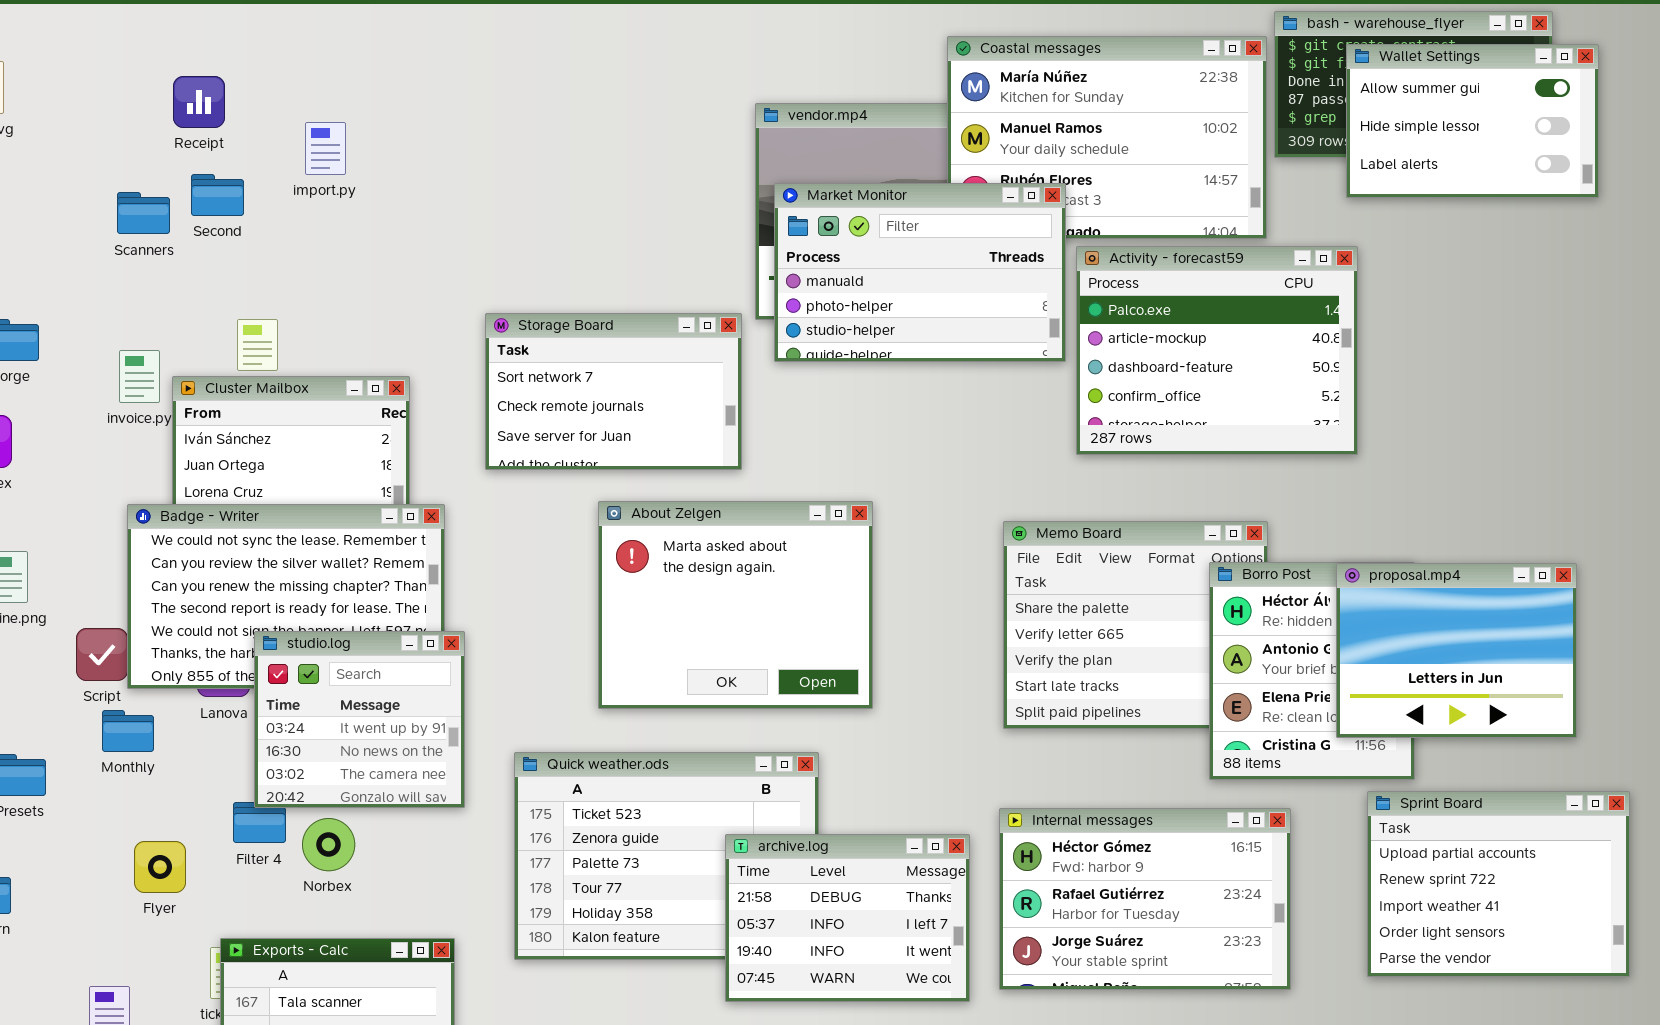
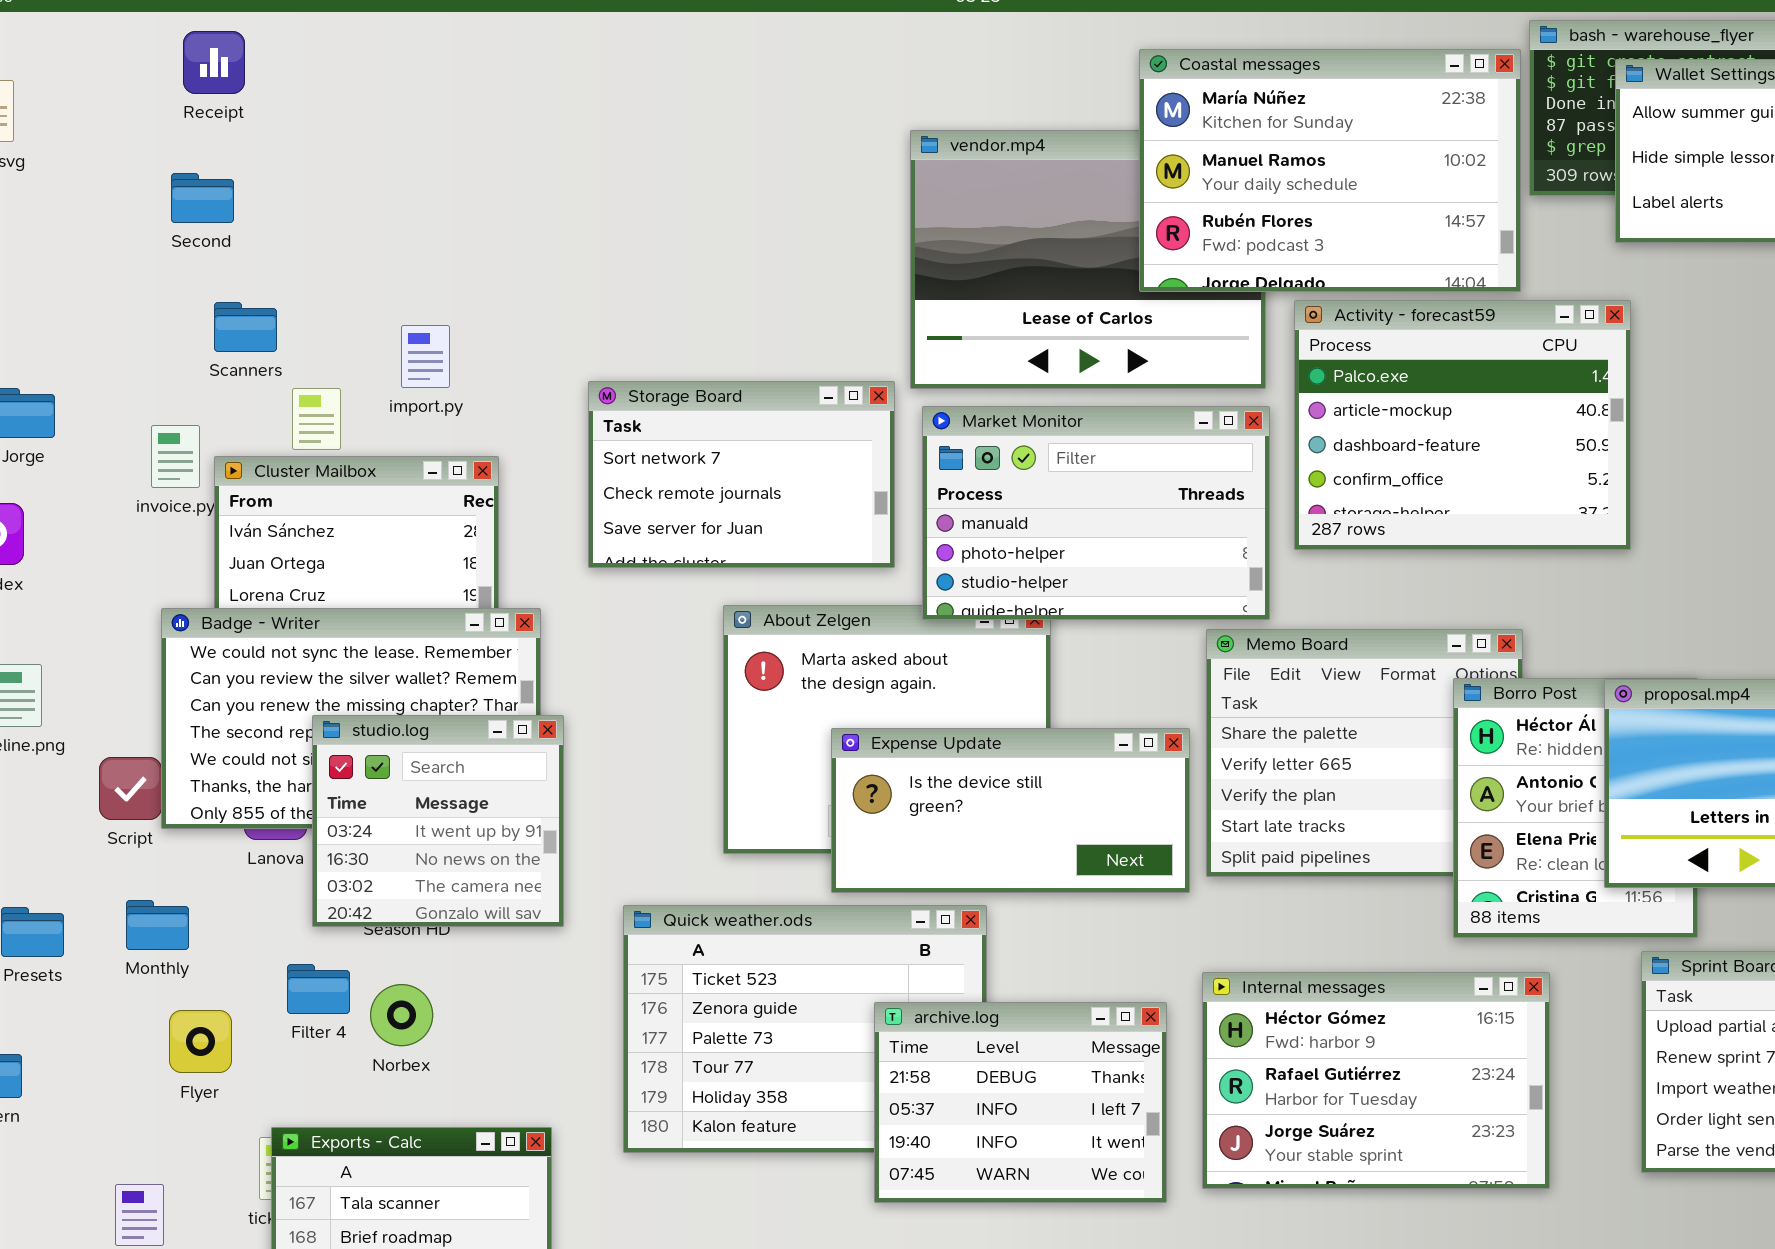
Receipt: [173,76,225,128] -> [183,31,245,94], moved
import.py: [305,122,346,175] -> [401,325,450,388], moved
Second: [191,174,244,216] -> [171,173,234,223], moved
Market Monitor: [774,183,1066,362] -> [922,406,1270,620], moved
Scanners: [117,192,170,234] -> [214,302,277,352], moved
Expense Update: none -> [831,728,1190,893], opened
studio.log: [254,631,465,808] -> [312,715,564,927], moved
Monthly: [102,710,154,752] -> [126,900,189,950], moved

